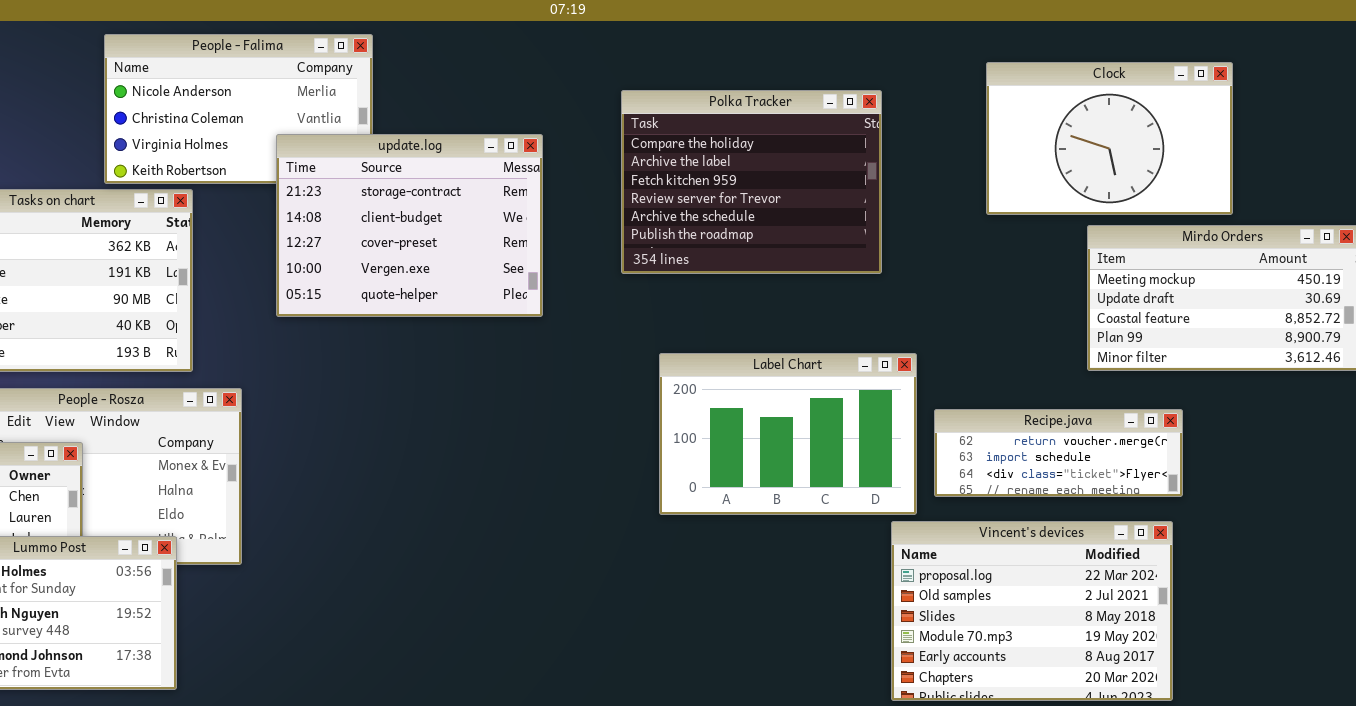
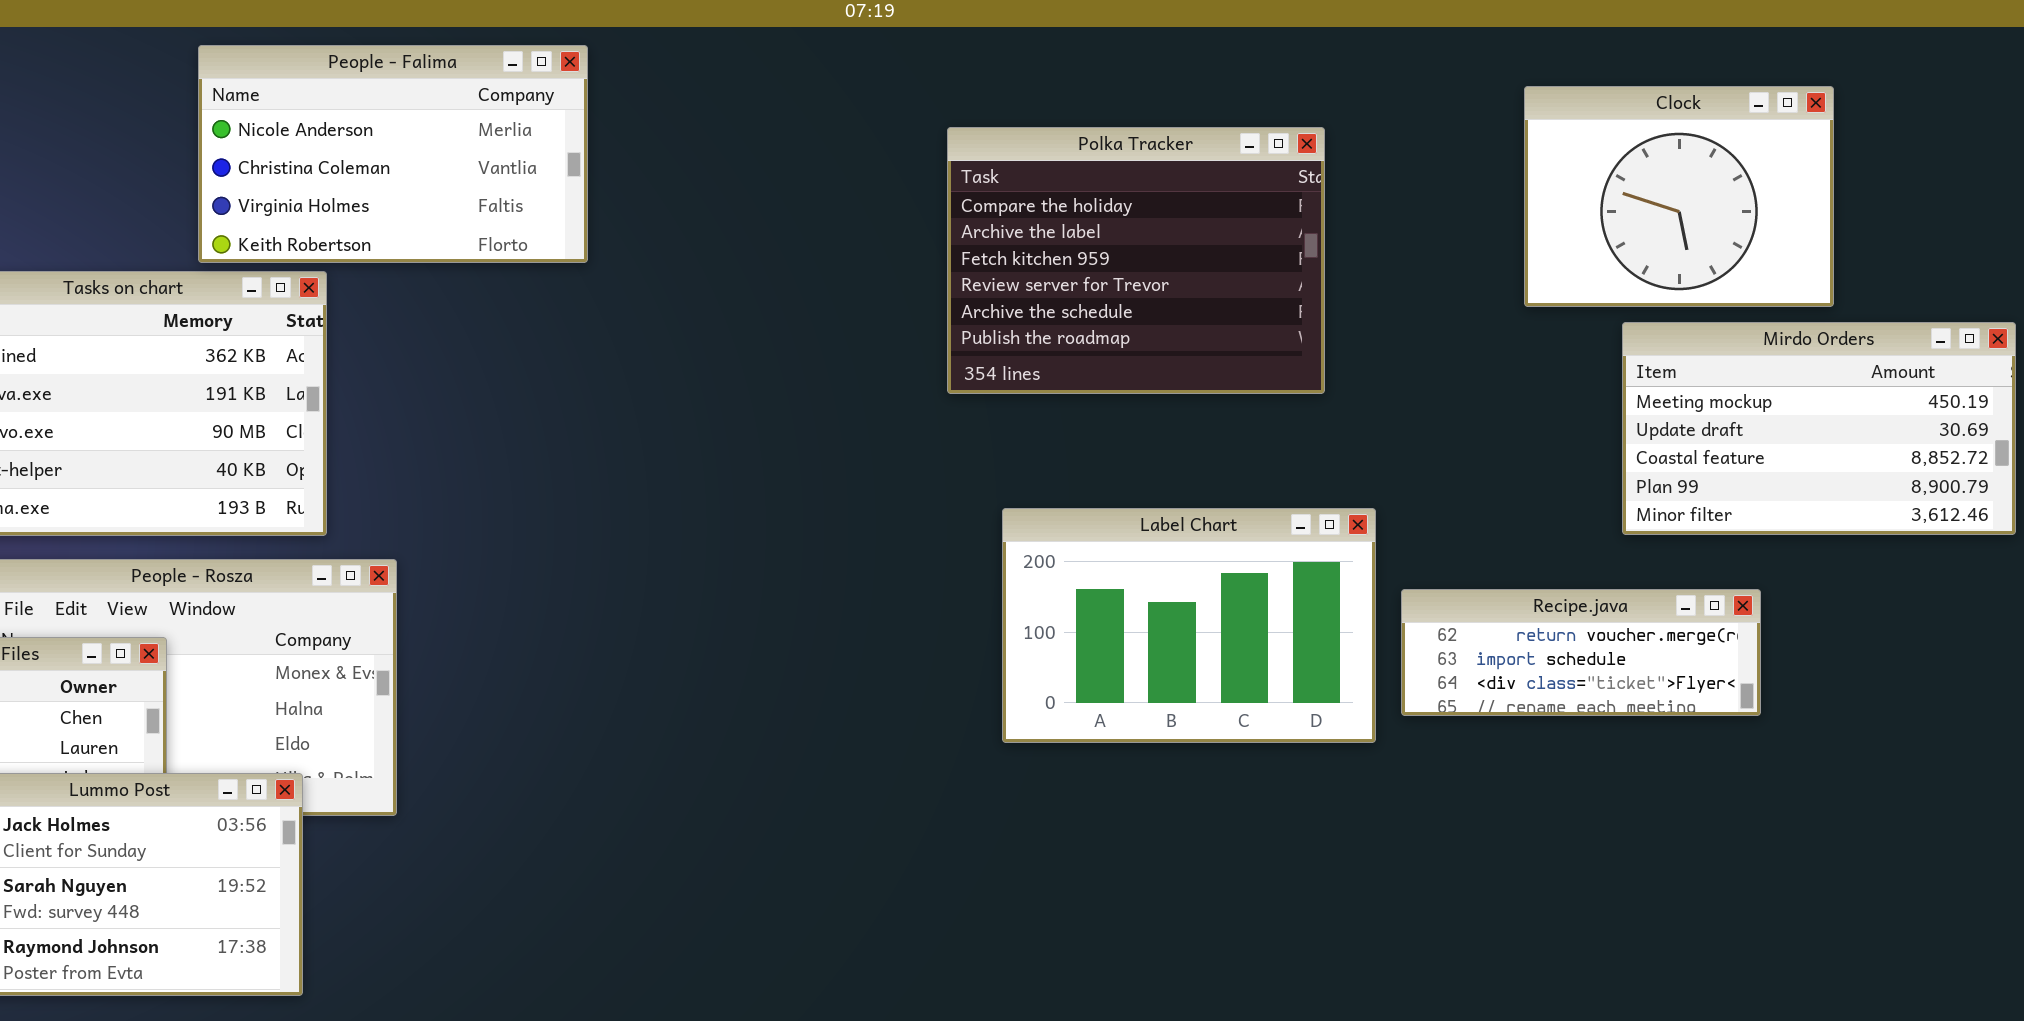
Clock: [986,62,1233,215] -> [1524,86,1834,307], resized
update.log: [276,134,543,317] -> none, closed
Vincent's devices: [891,521,1173,701] -> none, closed

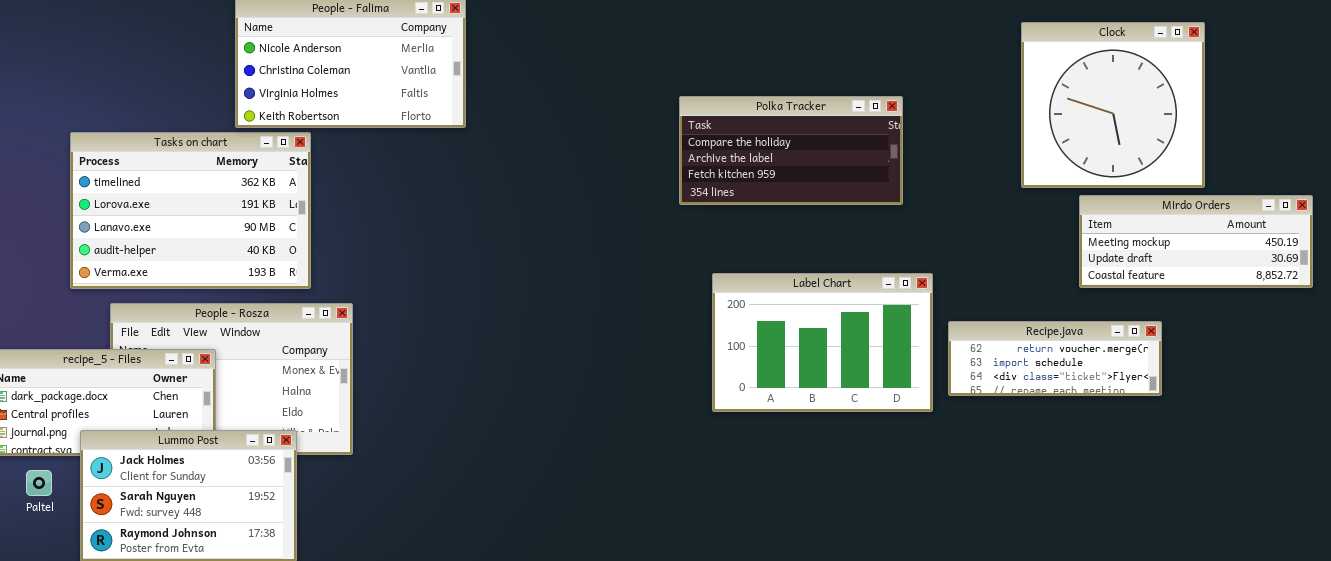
Clock: [1524,86,1834,307] -> [1021,22,1205,188], resized
Polka Tracker: [947,127,1325,394] -> [679,96,903,205], resized
Mirdo Orders: [1622,322,2016,535] -> [1079,195,1313,288], resized

